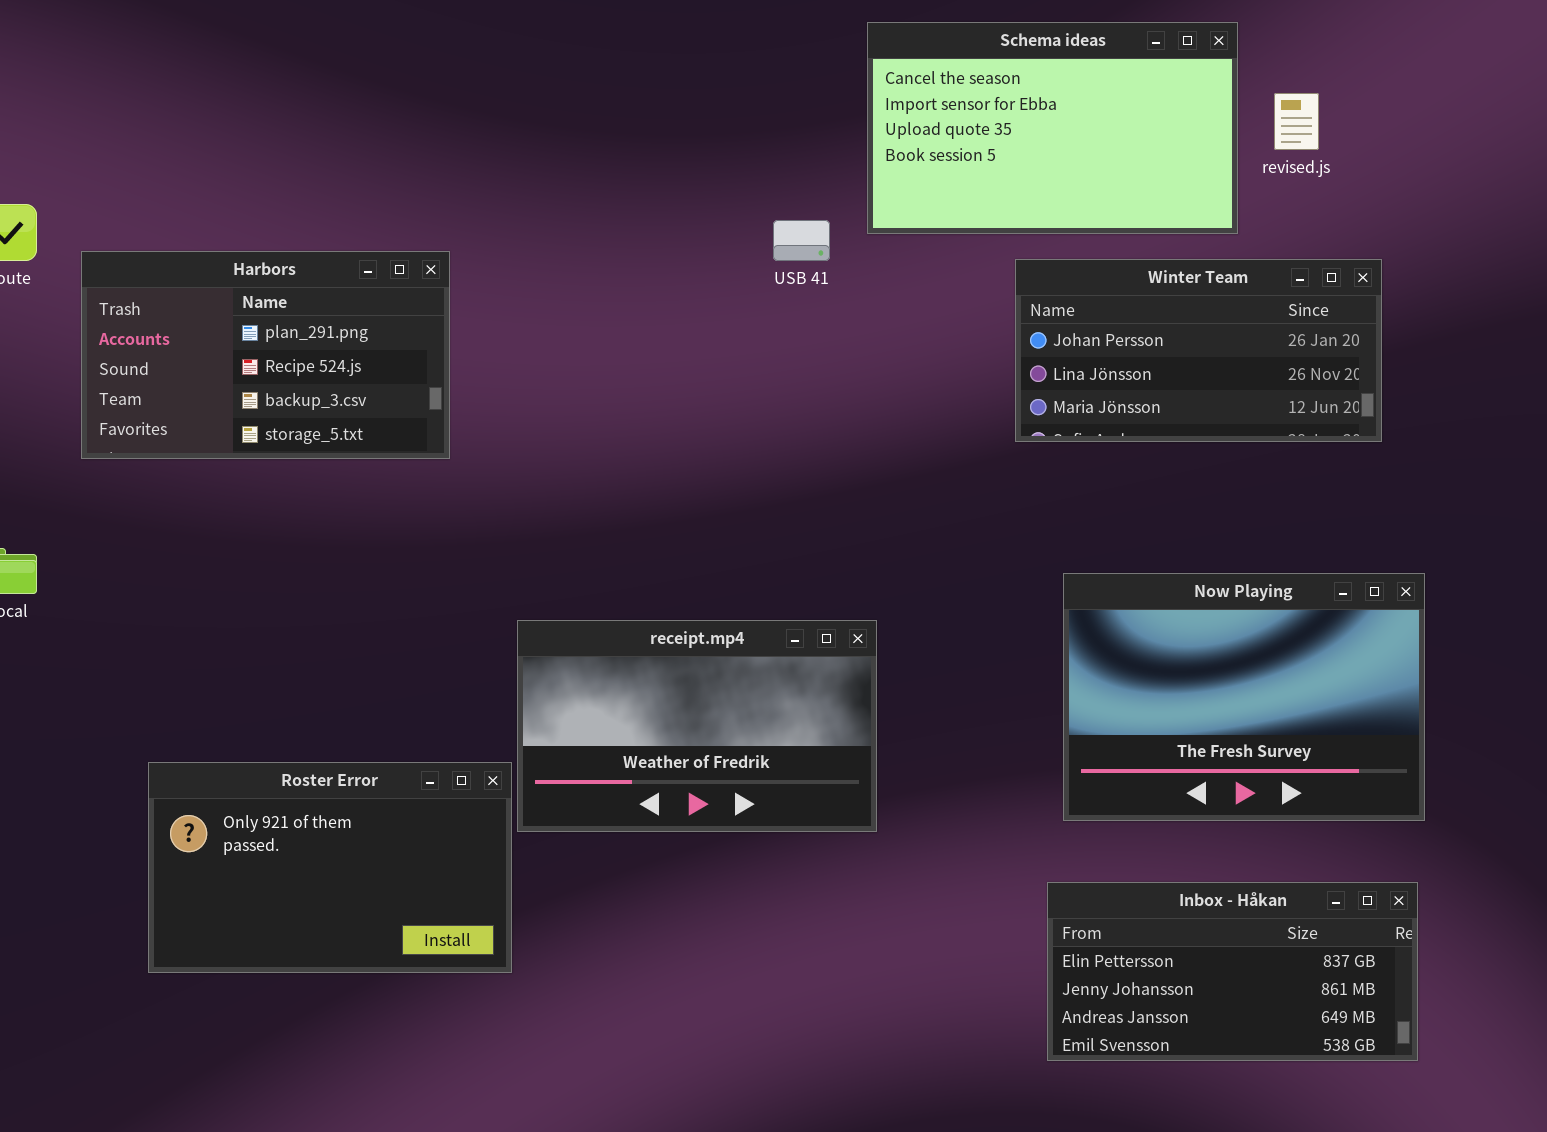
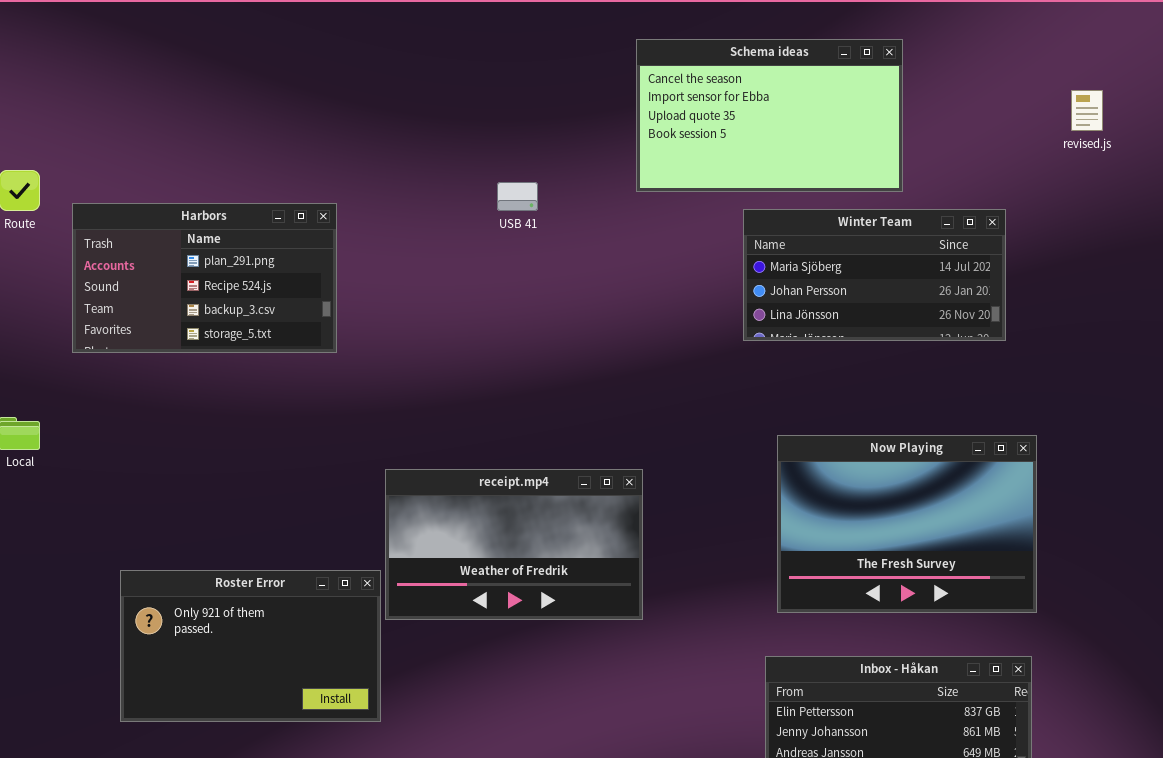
revised.js: [1274,93,1319,150] -> [1071,90,1103,131], moved
USB 41: [773,220,830,261] -> [497,182,538,211], moved
Winter Team: [1015,259,1382,442] -> [743,209,1006,341], scrolled up 1 row

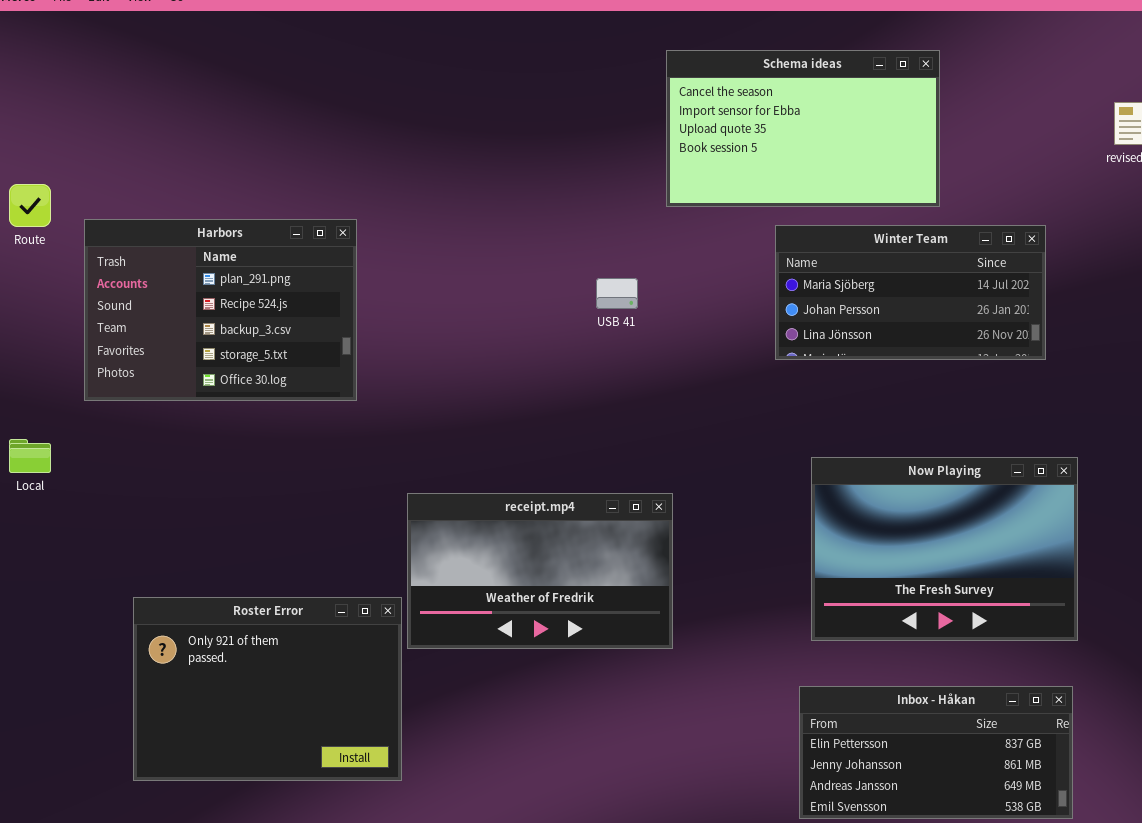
USB 41: [497,182,538,211] -> [596,278,638,309], moved
Harbors: [72,203,337,353] -> [84,219,357,401], resized
Roster Error: [120,570,381,722] -> [133,597,402,781], resized

